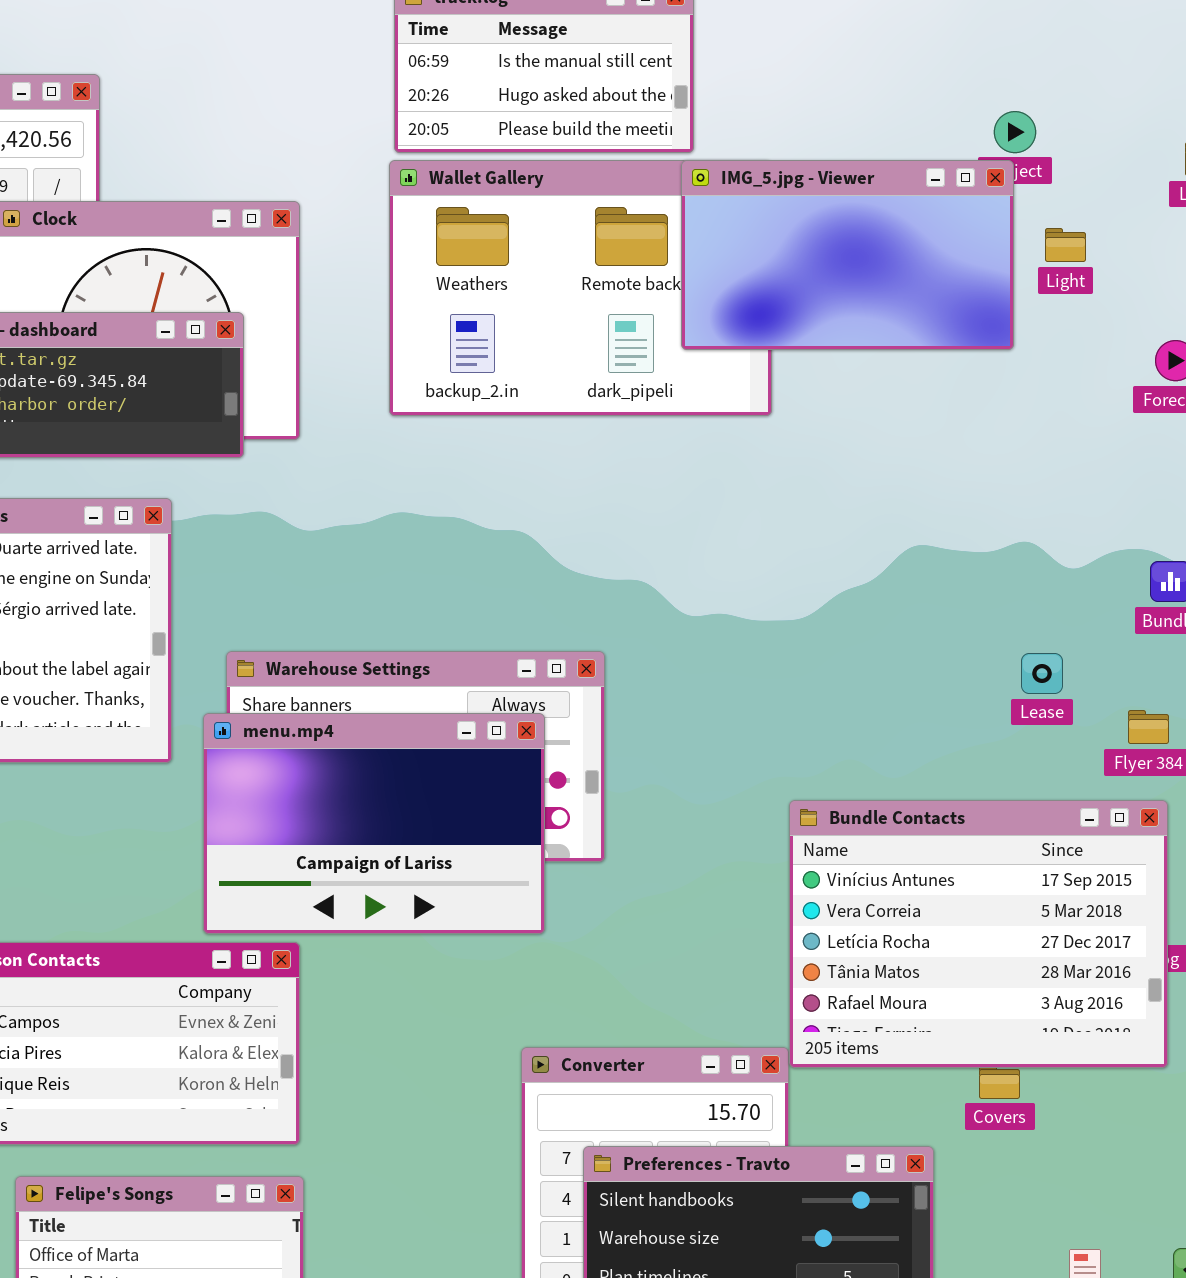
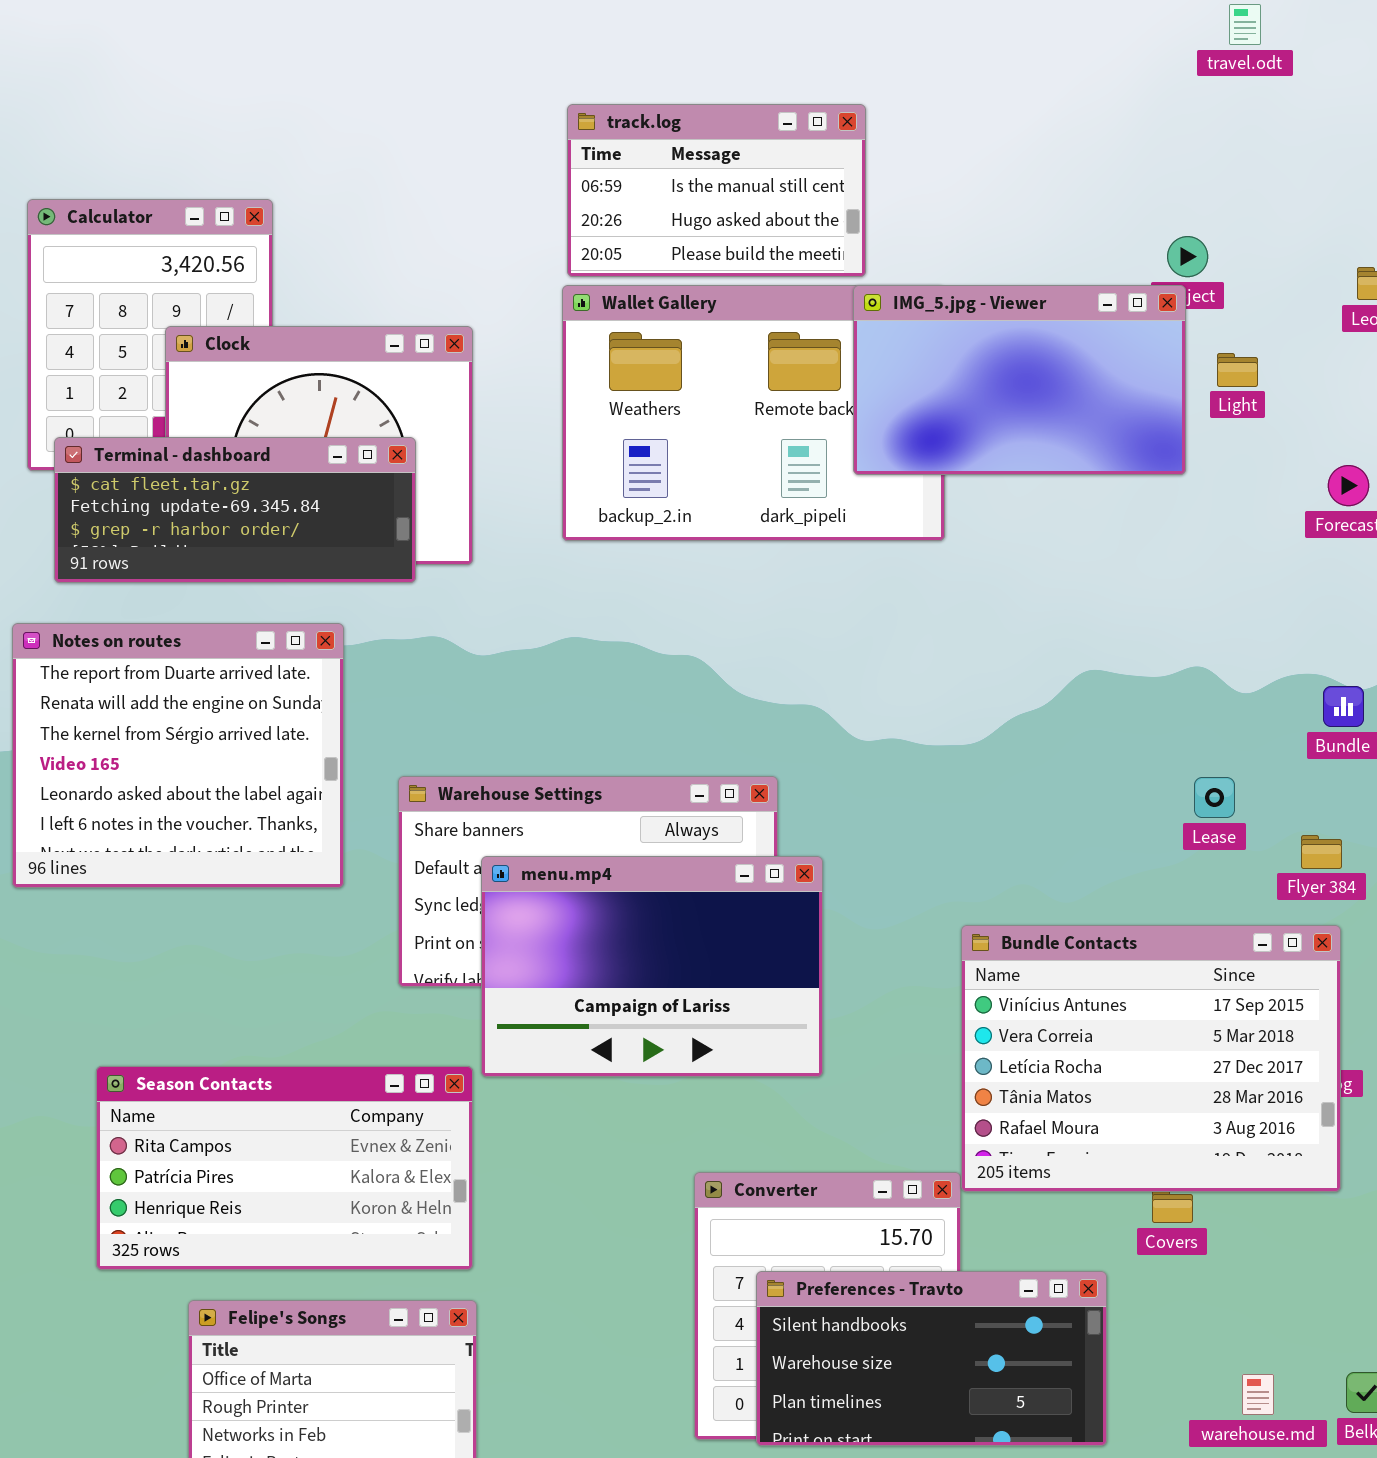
menu.mp4: [203,713,545,934] -> [481,856,823,1077], moved

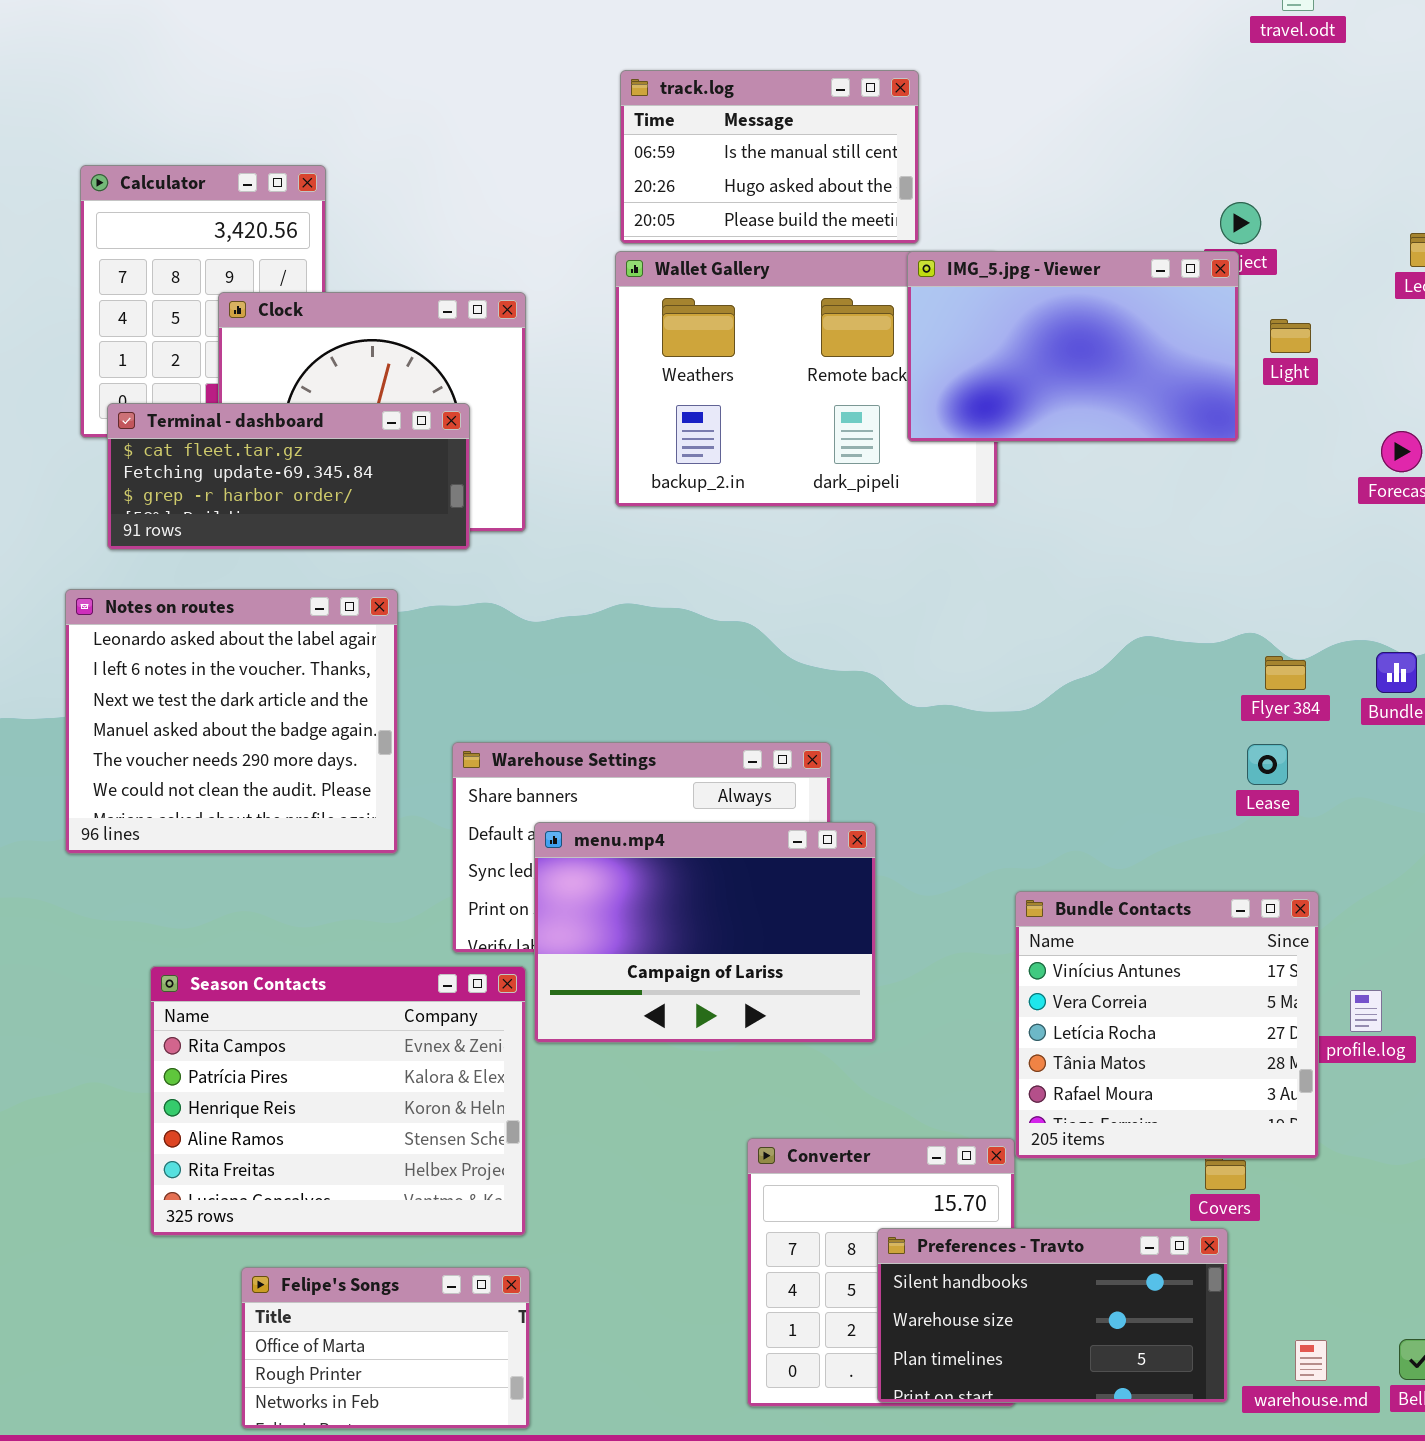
Notes on routes: [12,623,344,888] -> [65,589,398,854], scrolled down 4 rows
Flyer 384: [1301,835,1342,869] -> [1265,656,1306,690], moved
Bundle Contacts: [961,925,1341,1192] -> [1015,891,1319,1159], resized
Season Contacts: [96,1066,473,1270] -> [150,966,526,1236], resized
Preferences - Travto: [756,1271,1107,1446] -> [877,1228,1228,1403], moved

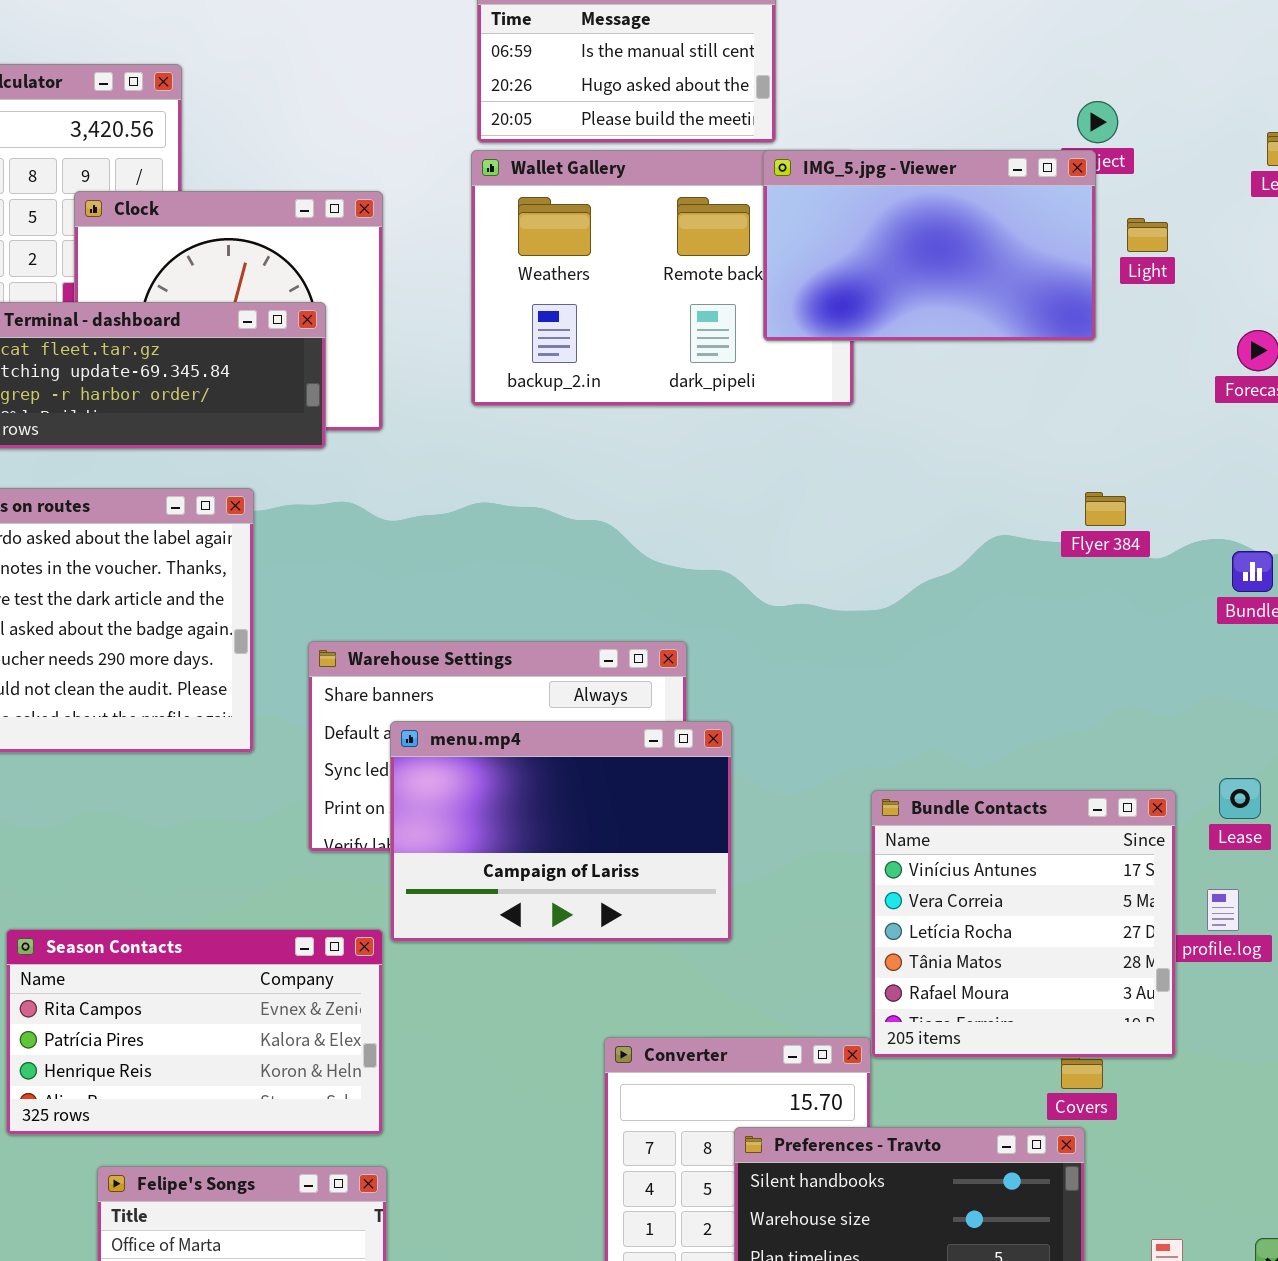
Flyer 384: [1265,656,1306,690] -> [1085,492,1126,526], moved
Lease: [1247,744,1288,785] -> [1219,778,1261,819], moved
Season Contacts: [150,966,526,1236] -> [6,929,383,1135], resized

